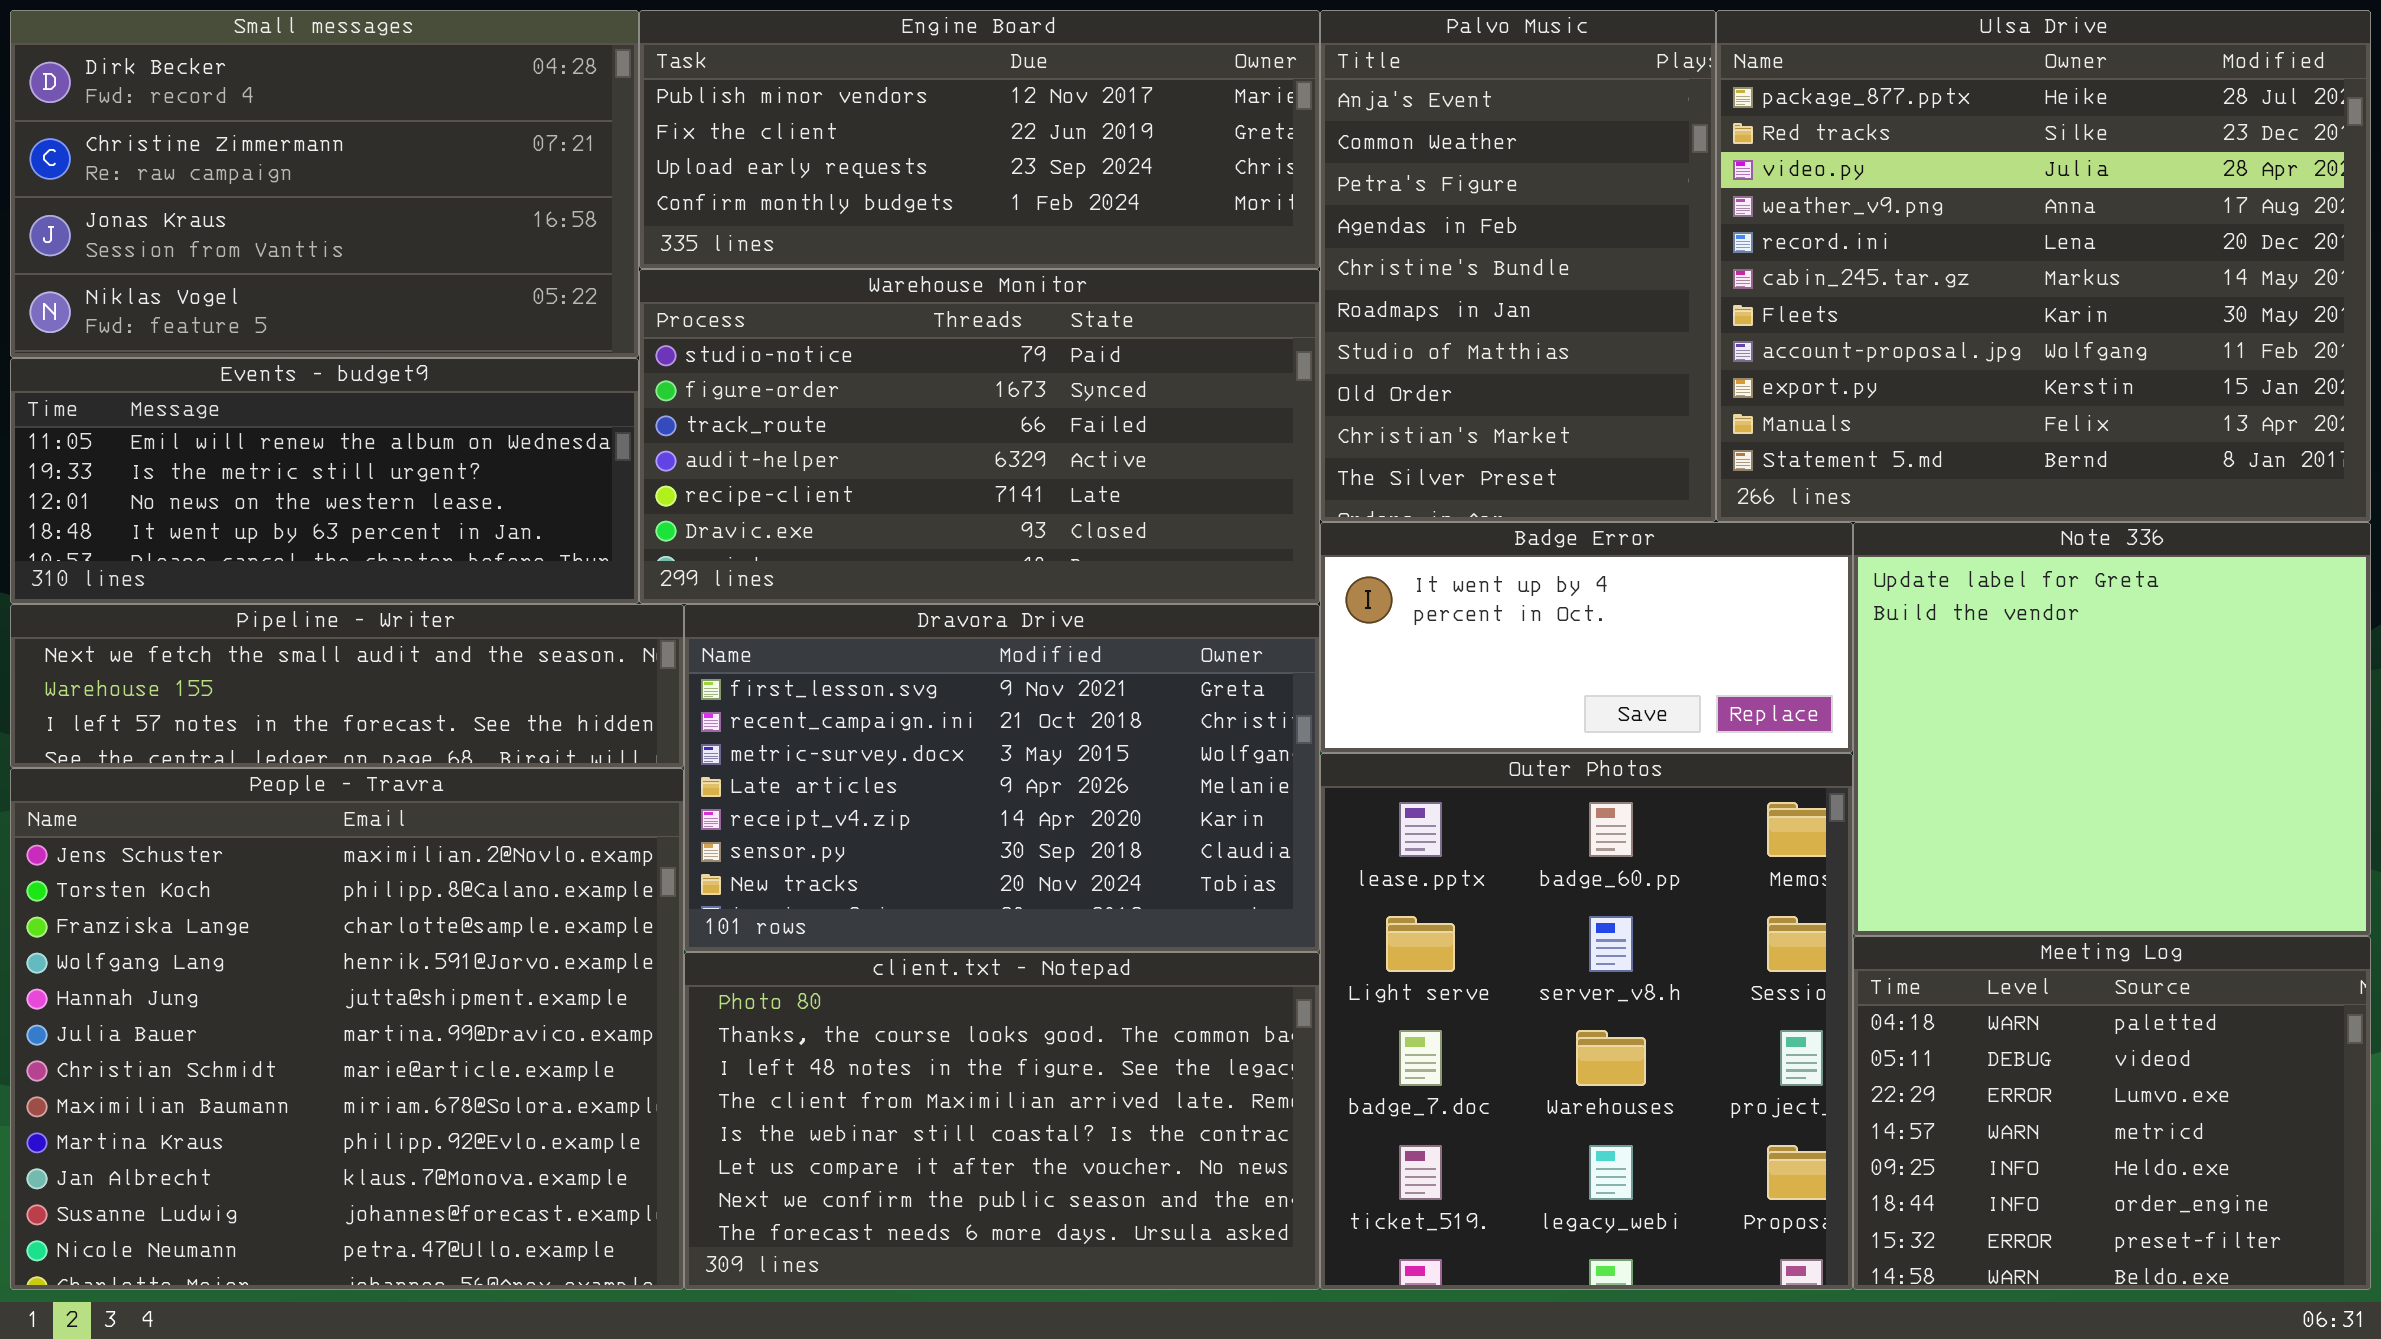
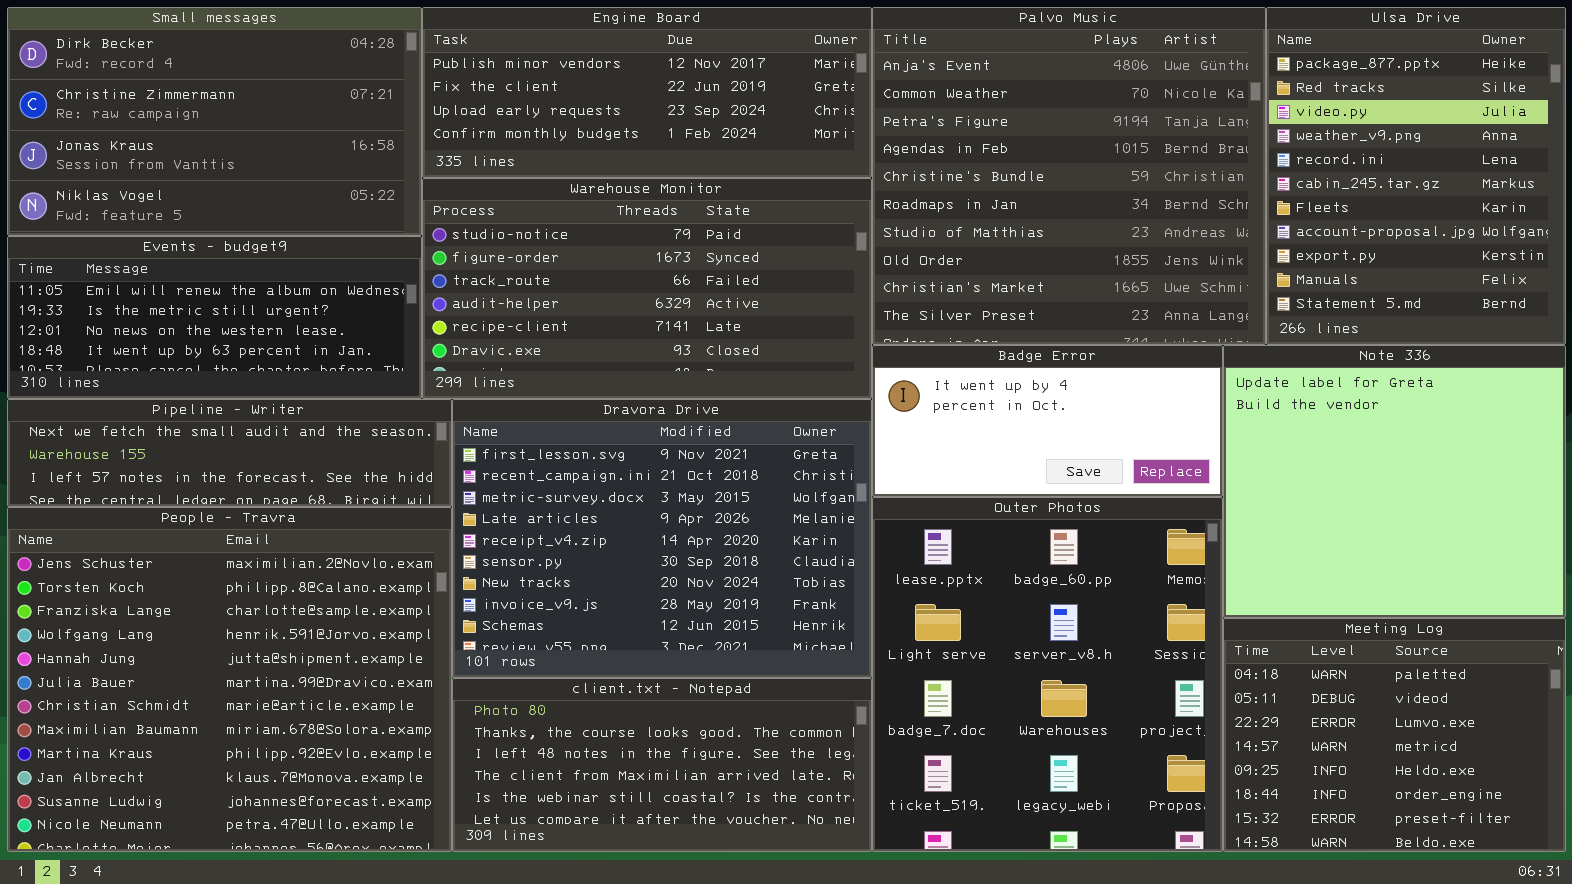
Palvo Music: [1320,10,1716,522] -> [872,7,1266,345], resized
Ulsa Drive: [1716,10,2371,522] -> [1266,7,1566,345], resized
Dravora Drive: [684,604,1320,952] -> [452,399,872,678], resized
client.txt - Notepad: [684,952,1320,1290] -> [452,678,872,852], resized

